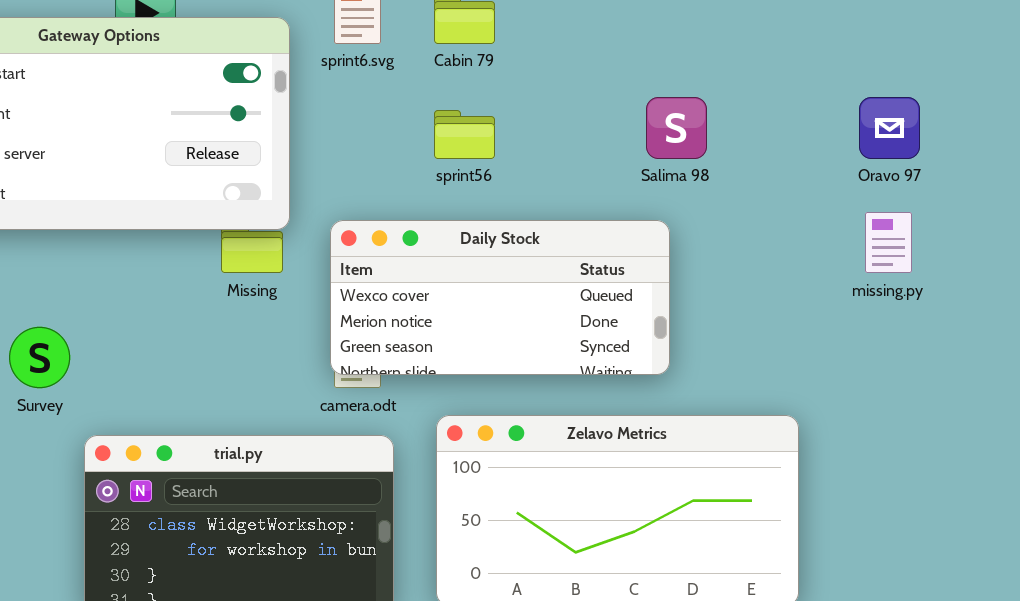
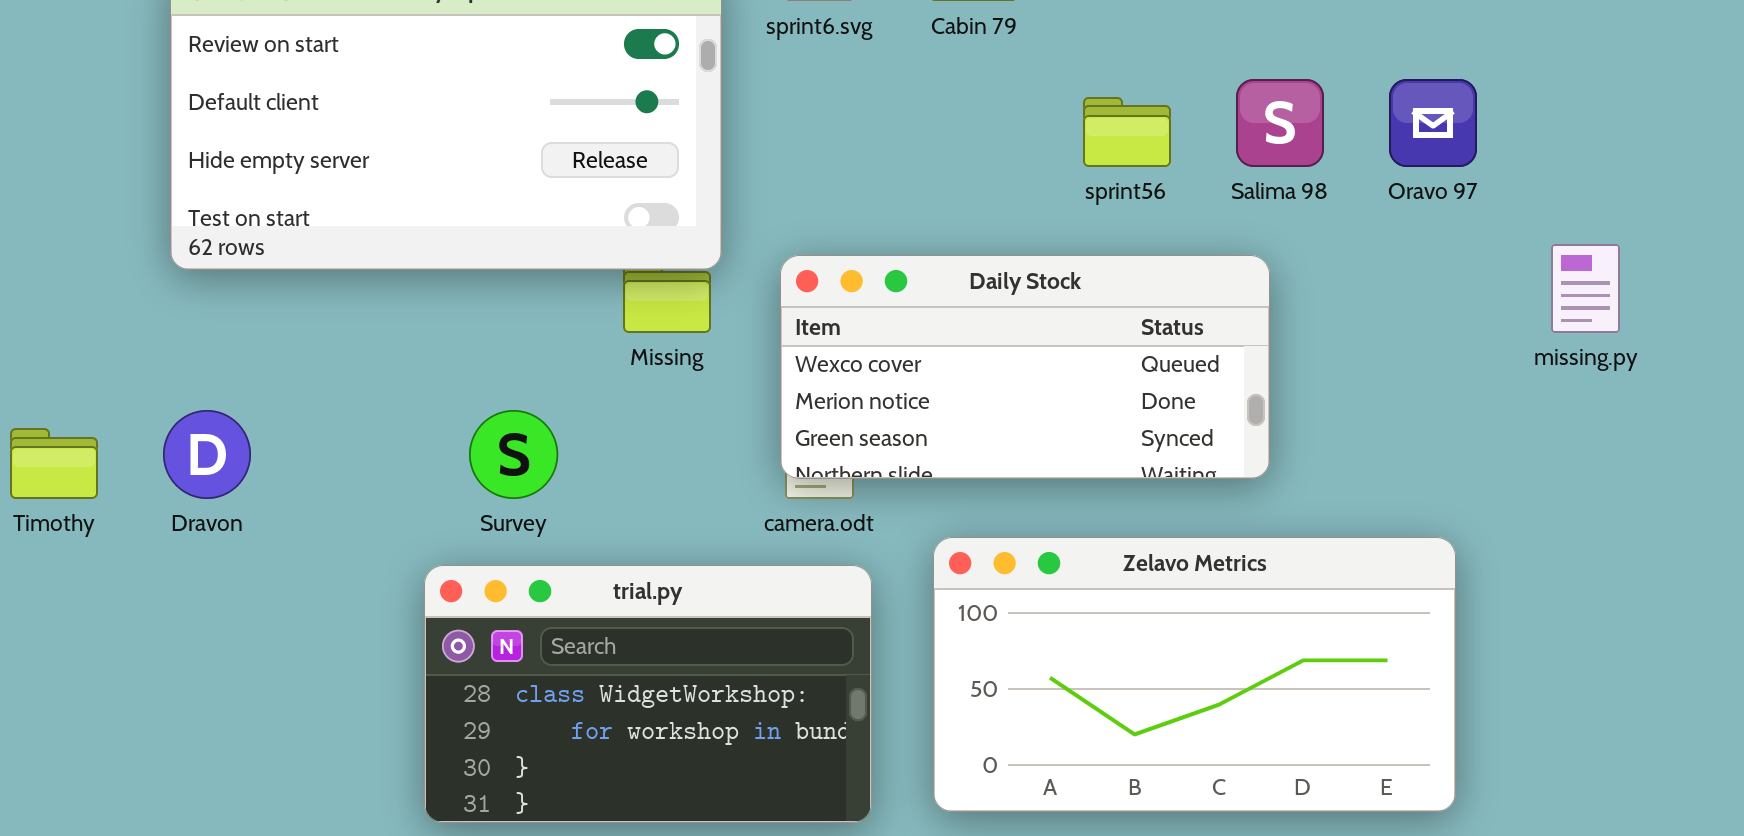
Oravo 97: [859,97,920,159] -> [1389,79,1477,167], moved
sprint56: [434,110,495,159] -> [1083,97,1171,167], moved
Survey: [9,327,70,388] -> [469,410,558,499], moved

